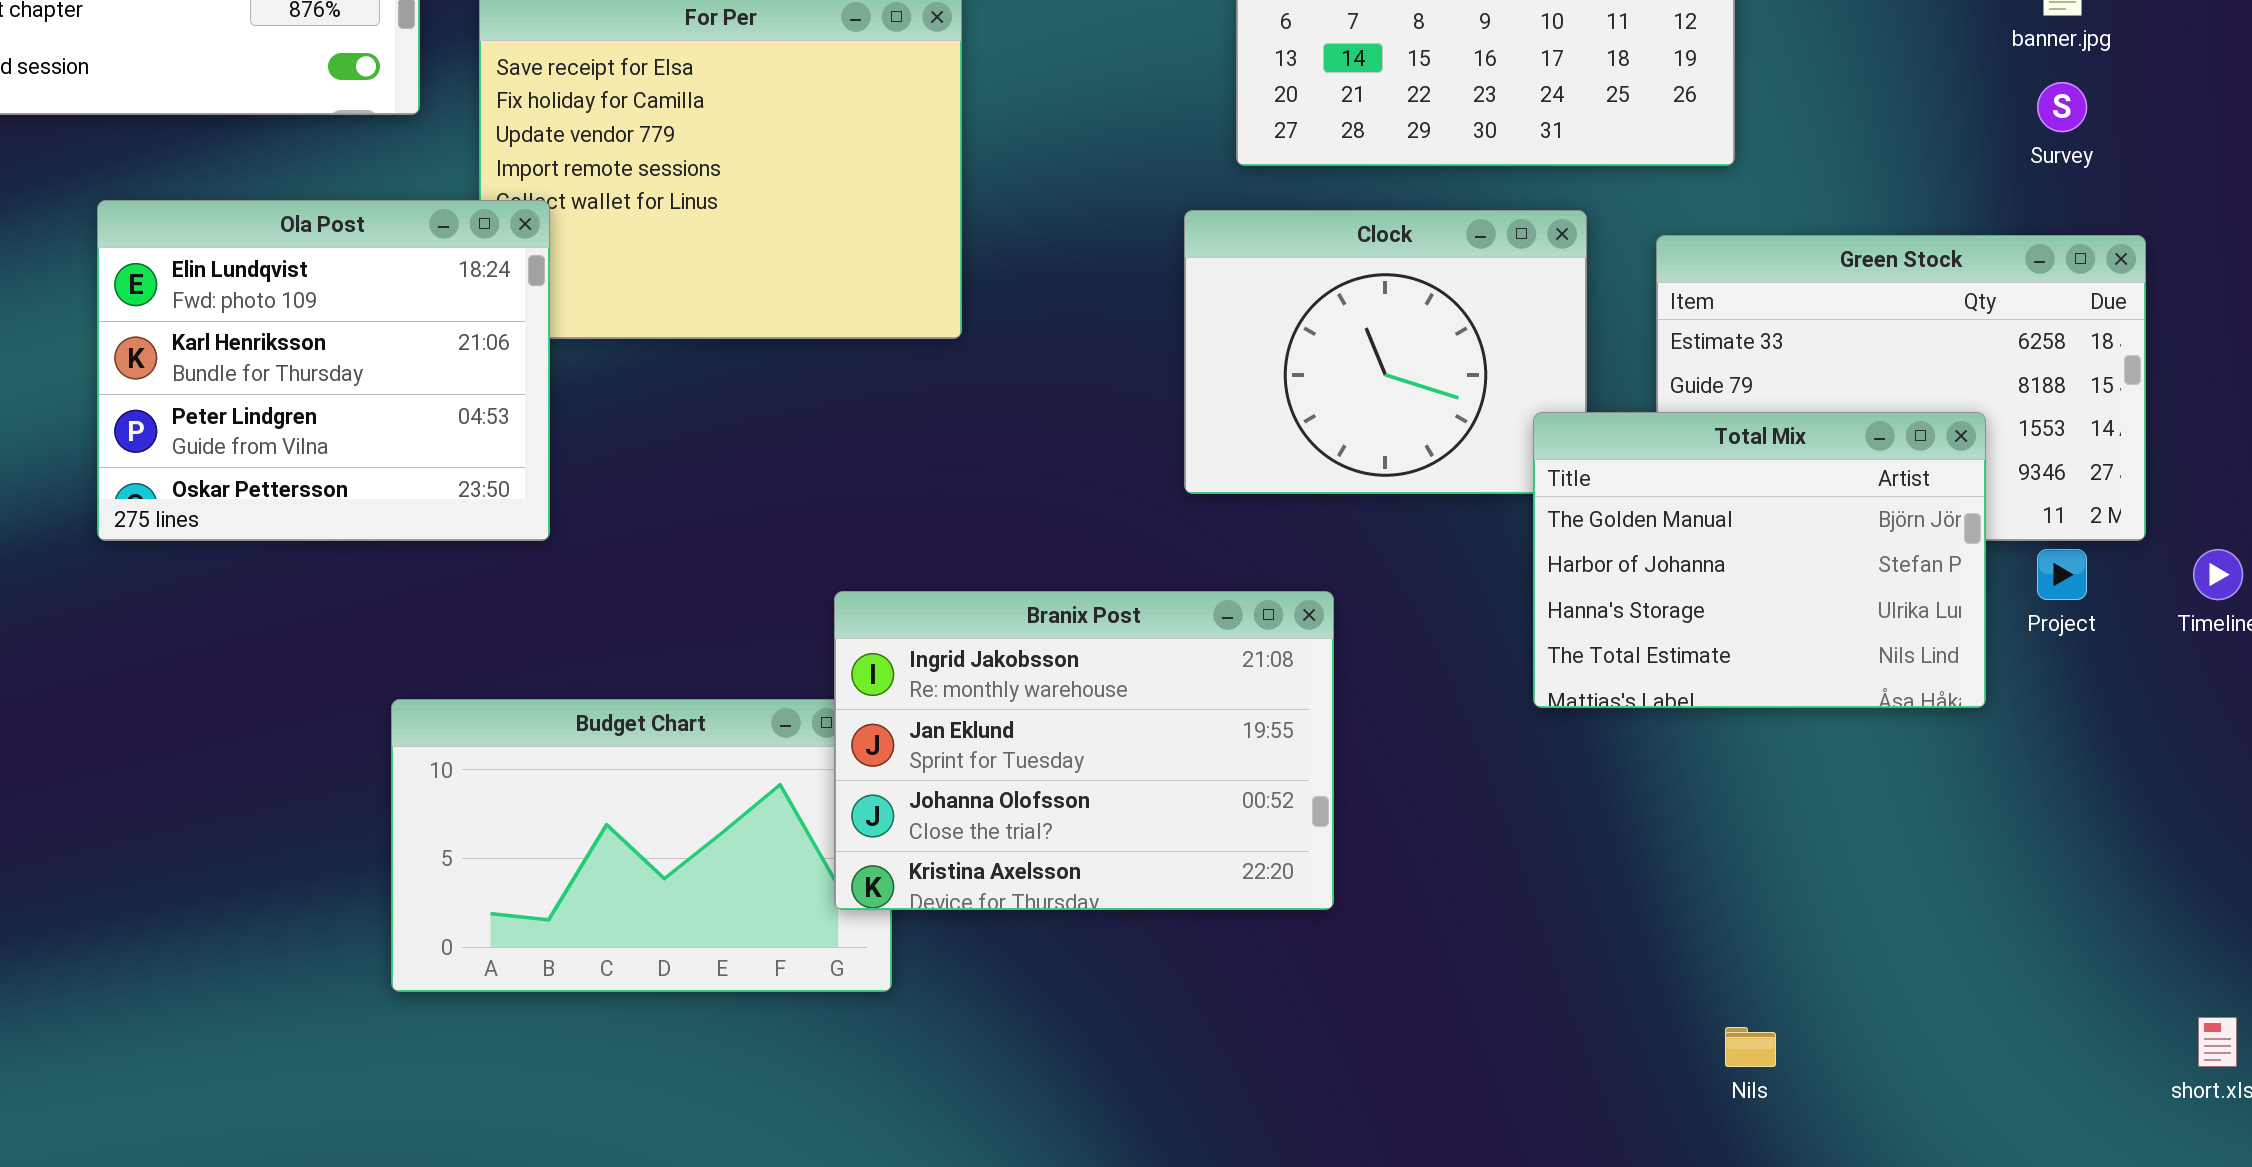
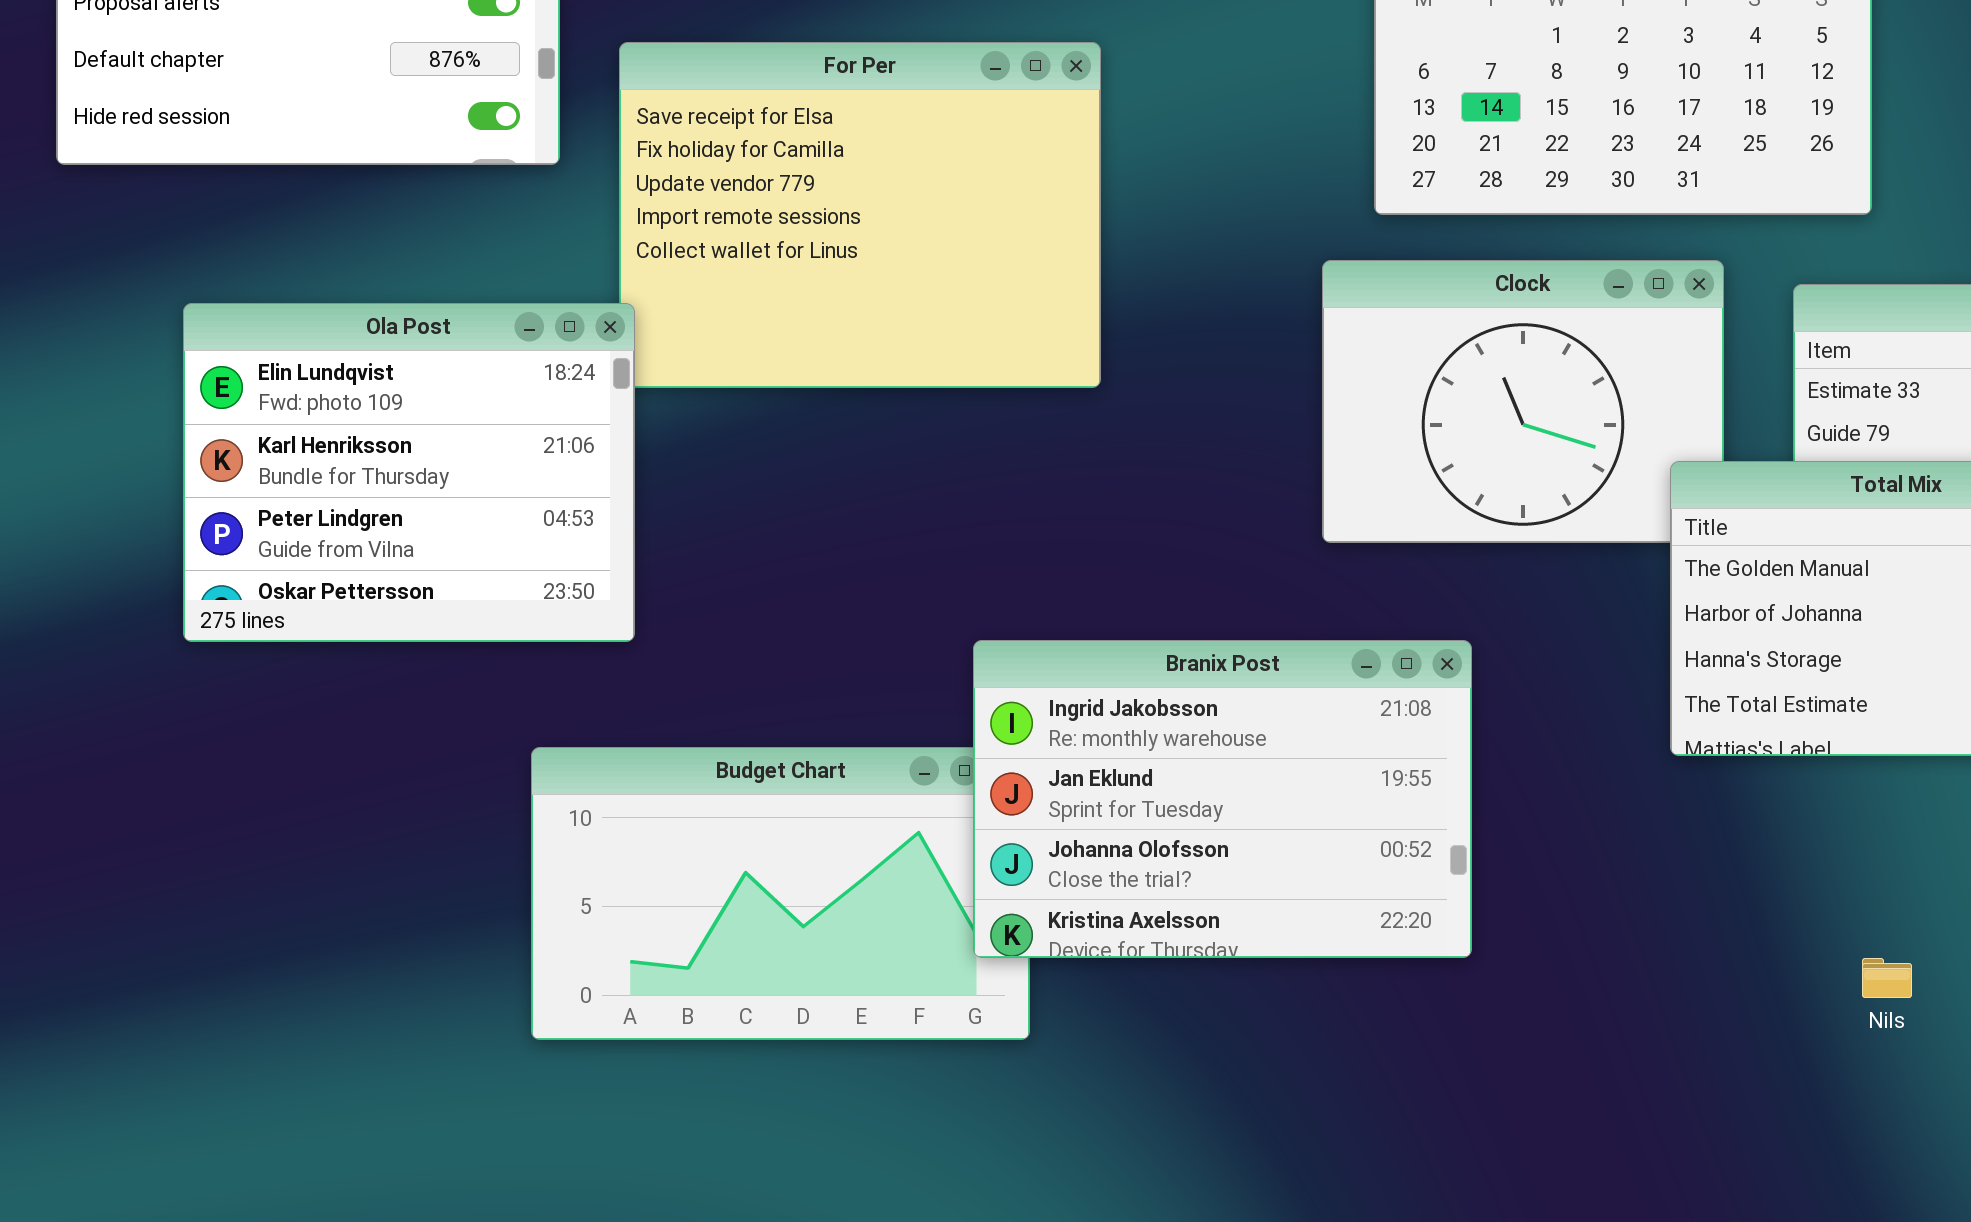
Ola Post: [97,200,550,541] -> [183,303,635,642], moved
Nils: [1725,1027,1776,1067] -> [1862,958,1912,998], moved

